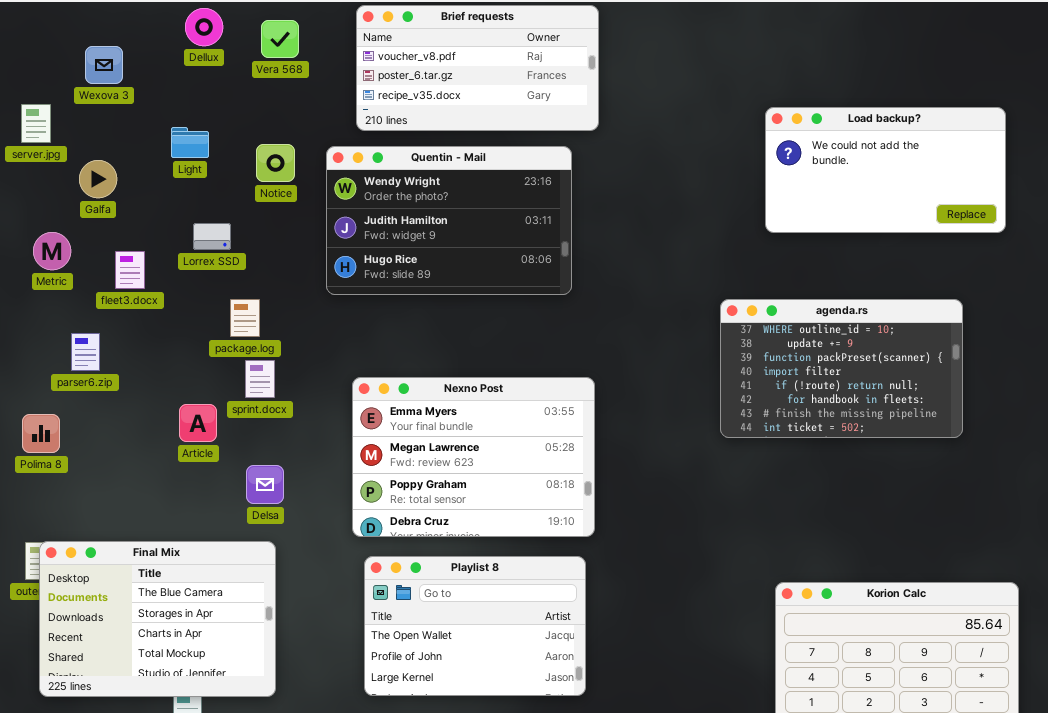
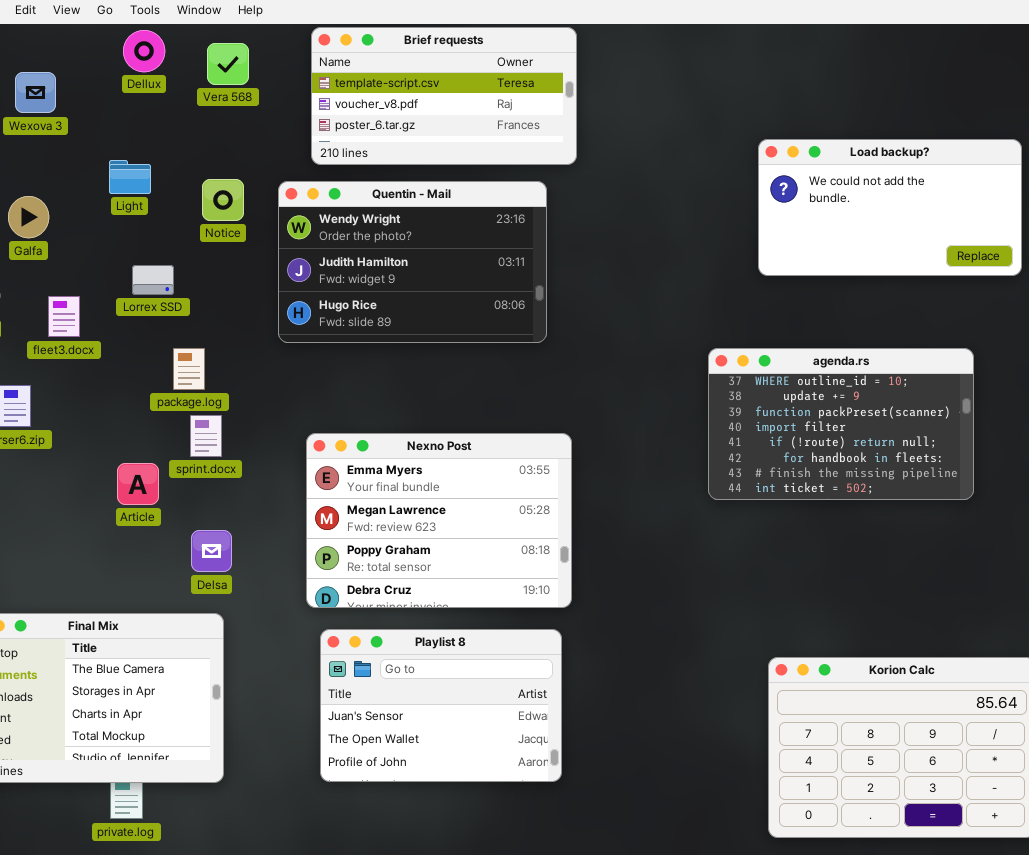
Brief requests: [356,5,599,131] -> [311,27,577,165], scrolled up 1 row
Playlist 8: [364,556,586,696] -> [320,629,562,782], scrolled up 1 row

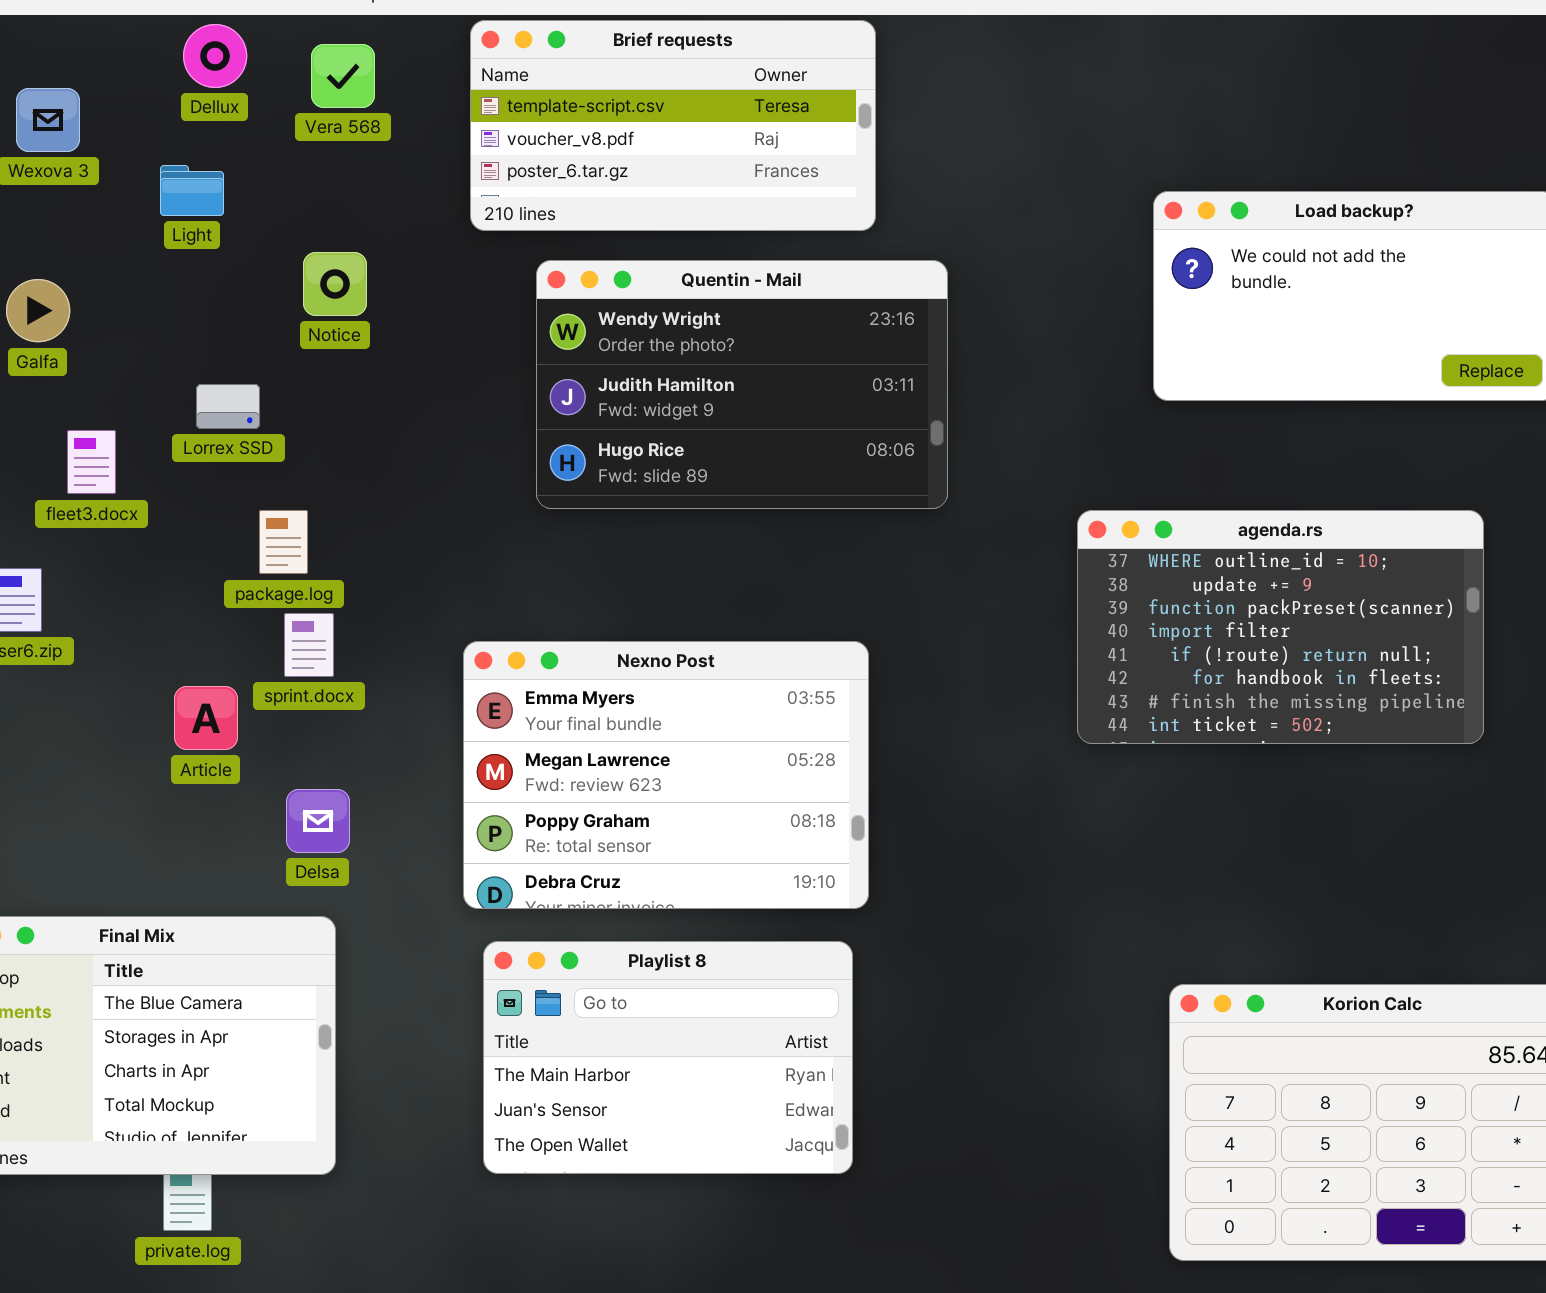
Light: [109,160,151,194] -> [160,165,224,216], moved
Quentin - Mail: [278,181,547,343] -> [536,260,948,509], moved
Playlist 8: [320,629,562,782] -> [483,941,853,1174], scrolled up 1 row

